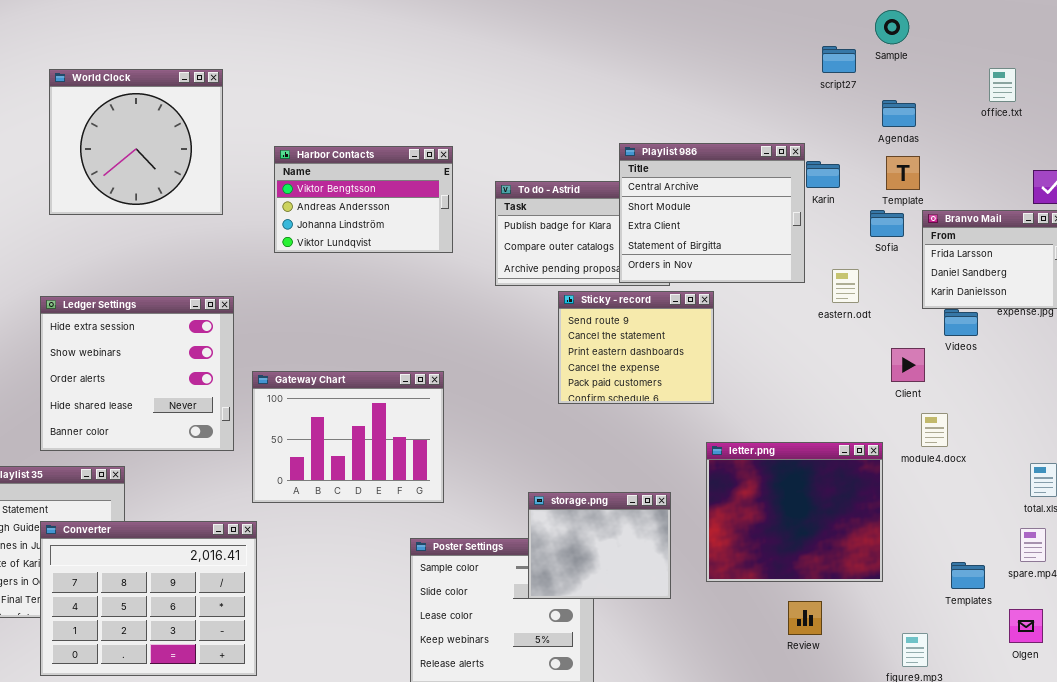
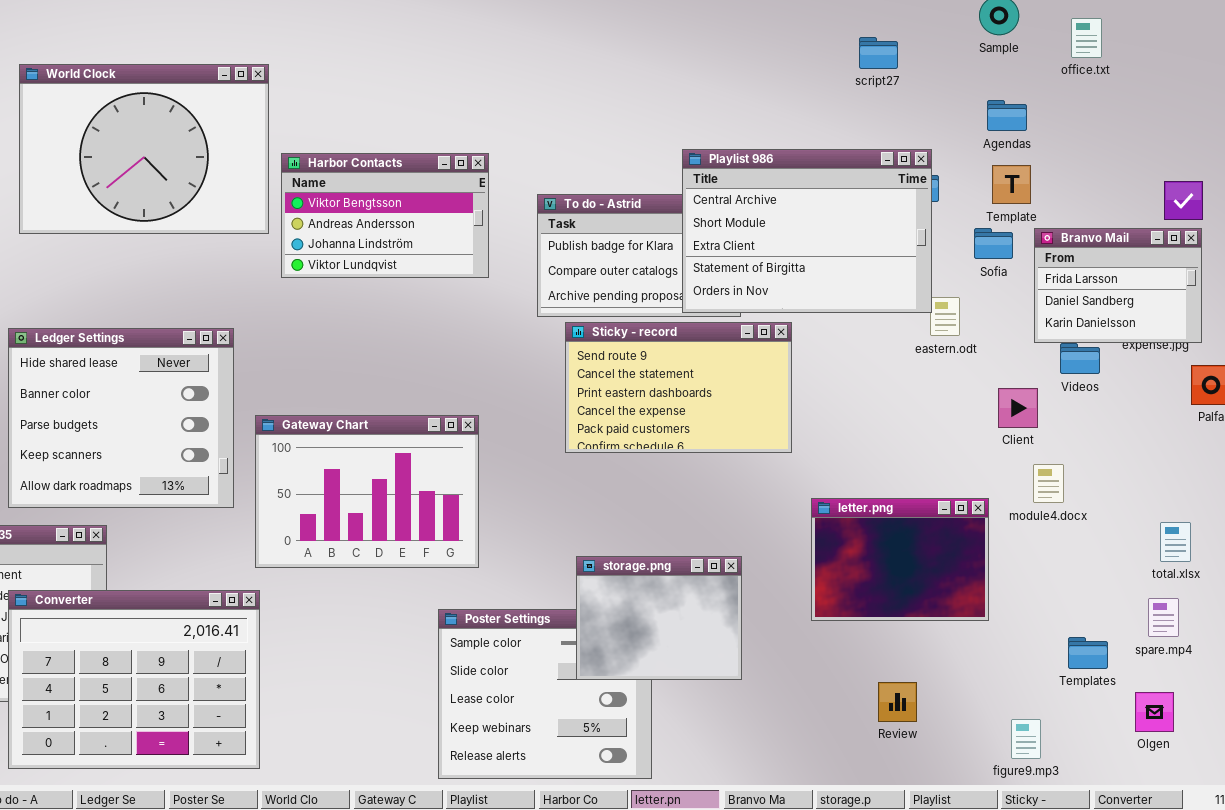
script27: [822,46,856,73] -> [859,37,898,69], moved
office.txt: [989,68,1016,102] -> [1071,18,1102,58], moved
World Clock: [49,69,223,215] -> [19,64,269,234], resized
Playlist 986: [619,143,805,283] -> [682,149,932,313], resized
Sticky - record: [558,291,714,404] -> [565,322,792,453], resized
Ledger Settings: [40,296,234,451] -> [8,328,234,508], scrolled down 3 rows
letter.png: [706,442,883,582] -> [811,498,989,621], resized

